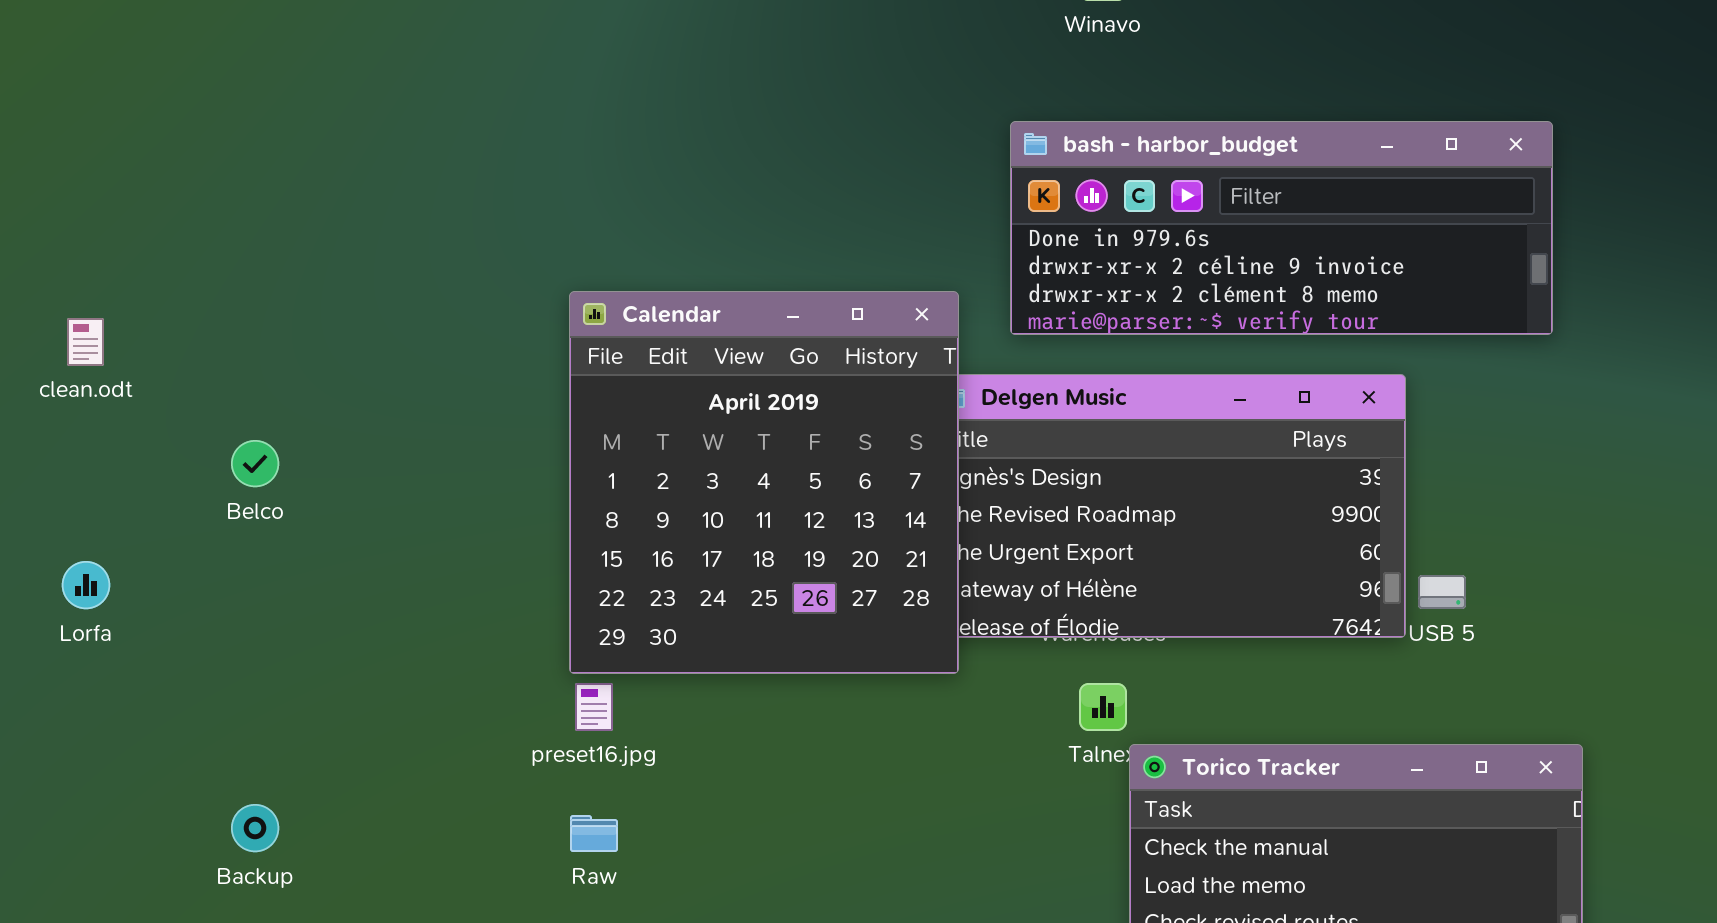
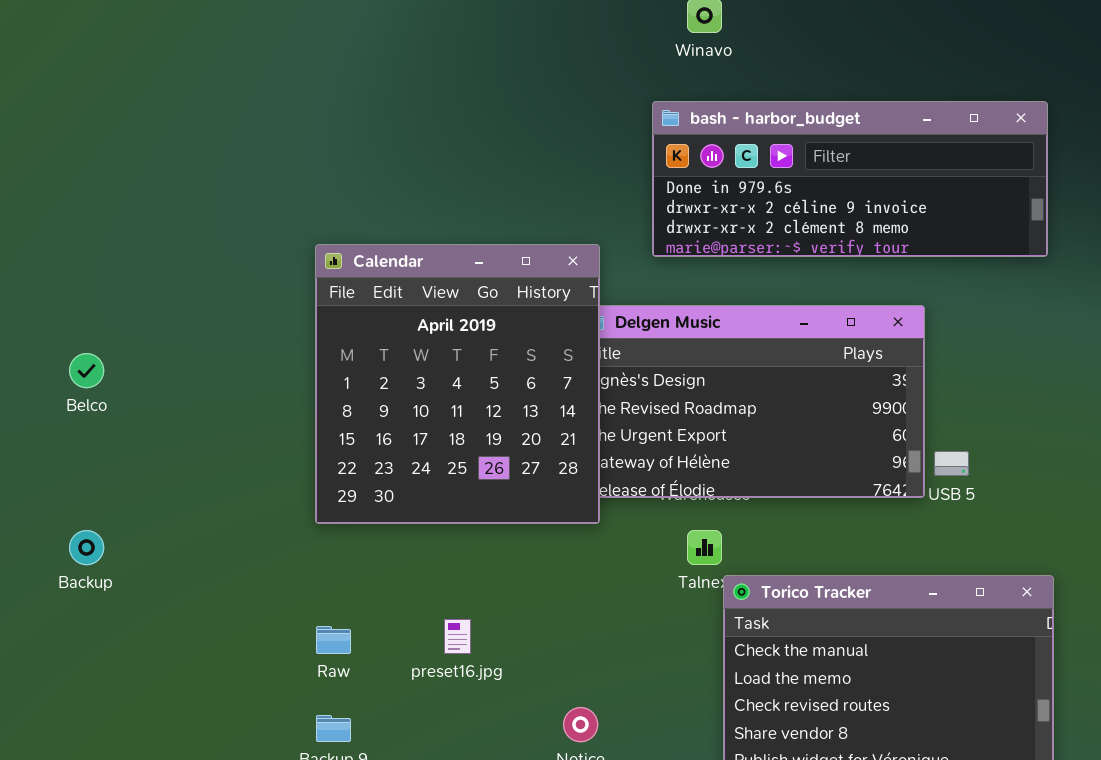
bash - harbor_budget: [1010,121,1553,335] -> [652,101,1048,257], moved
preset16.jpg: [575,683,613,731] -> [444,619,471,654], moved
Backup: [231,804,279,852] -> [69,530,104,565], moved

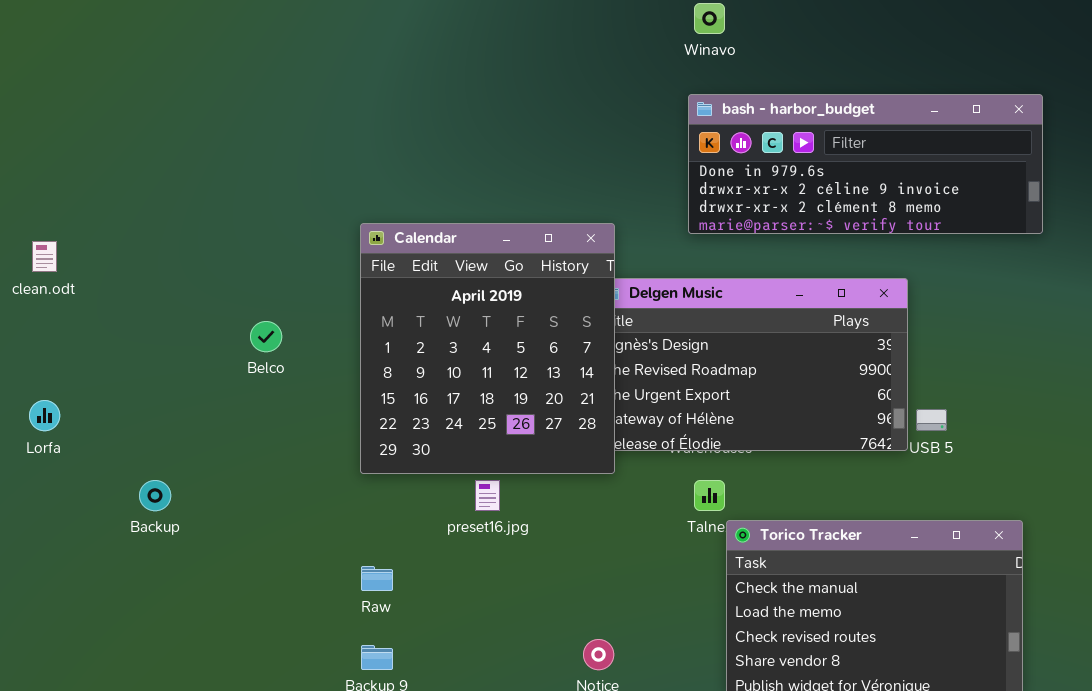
bash - harbor_budget: [652,101,1048,257] -> [688,94,1043,234], moved
Belco: [69,353,104,388] -> [250,321,282,352], moved
preset16.jpg: [444,619,471,654] -> [475,480,500,511], moved

